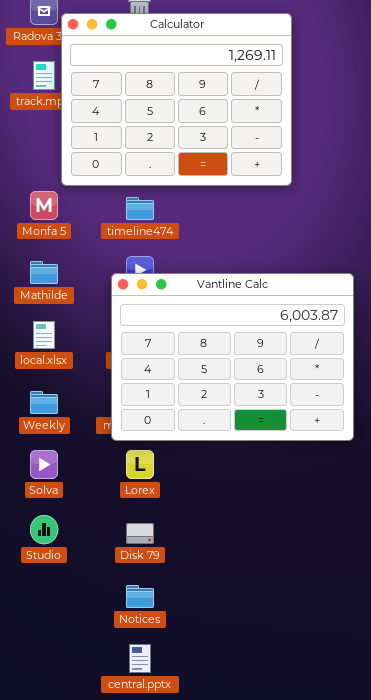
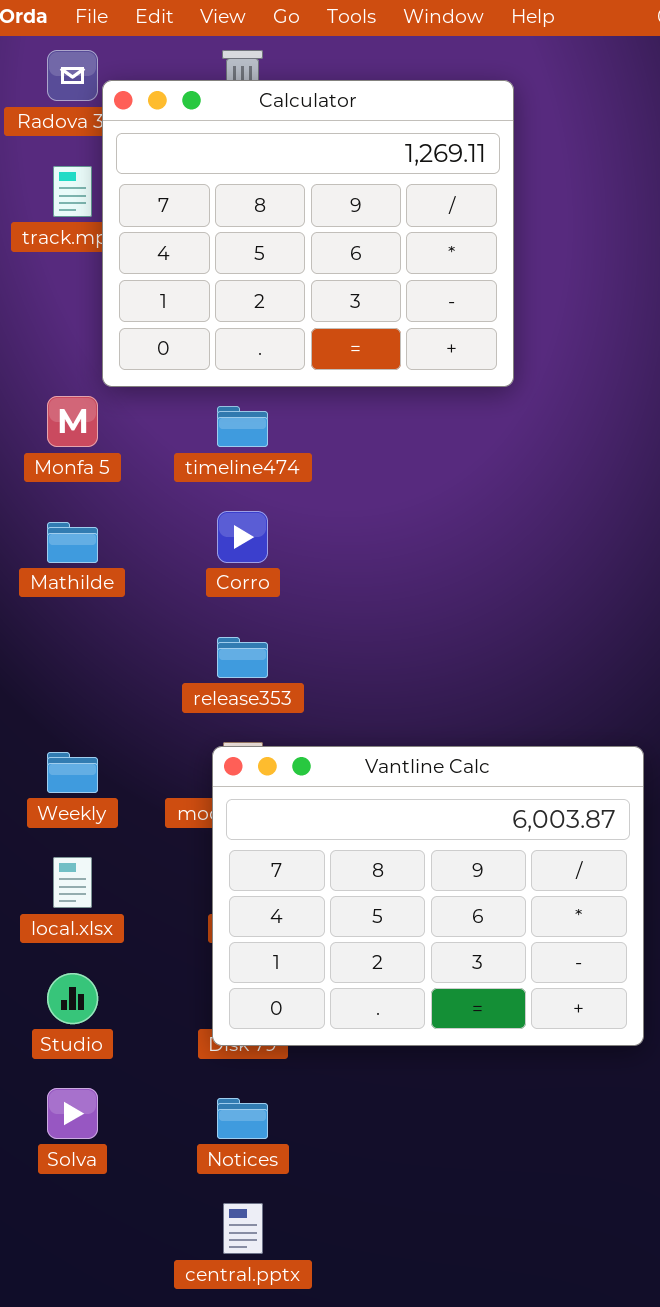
Vantline Calc: [111,273,354,441] -> [212,746,644,1046], moved
local.xlsx: [33,321,55,349] -> [53,857,92,908], moved
Solva: [30,450,58,479] -> [47,1088,98,1139], moved

